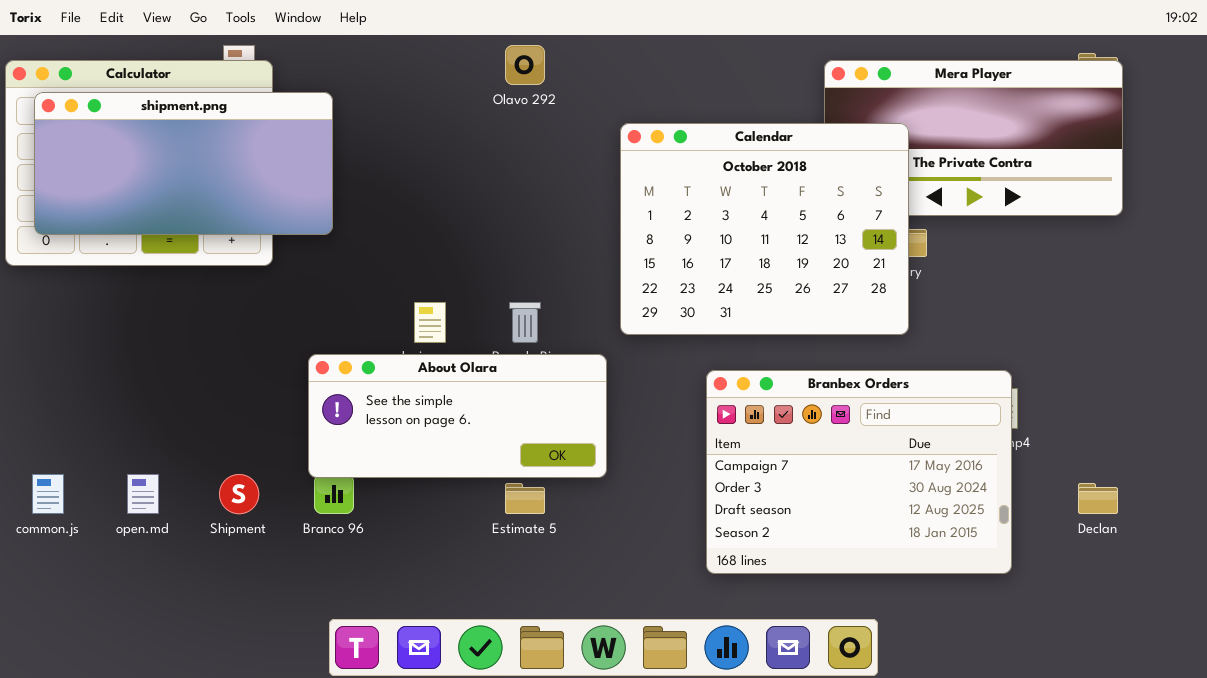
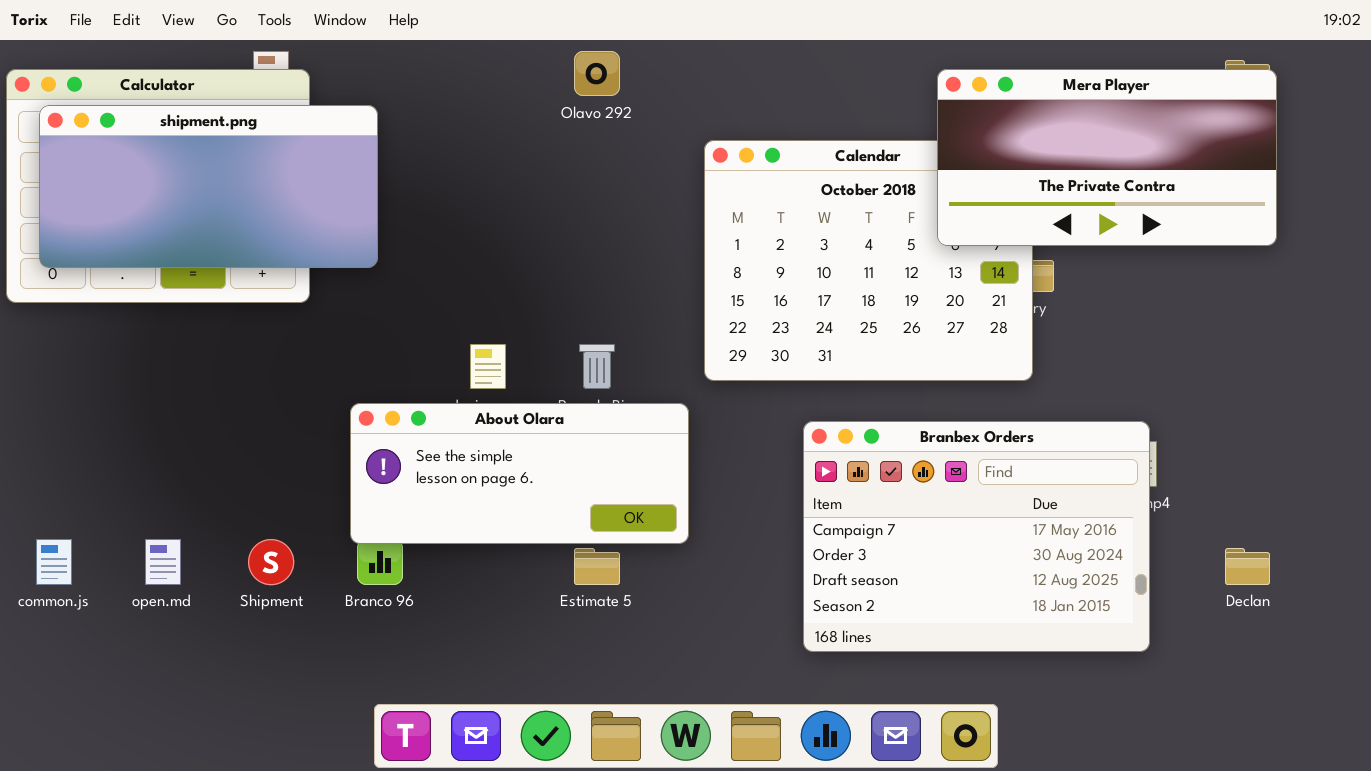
Mera Player: [824,60,1123,216] -> [937,69,1277,246], raised

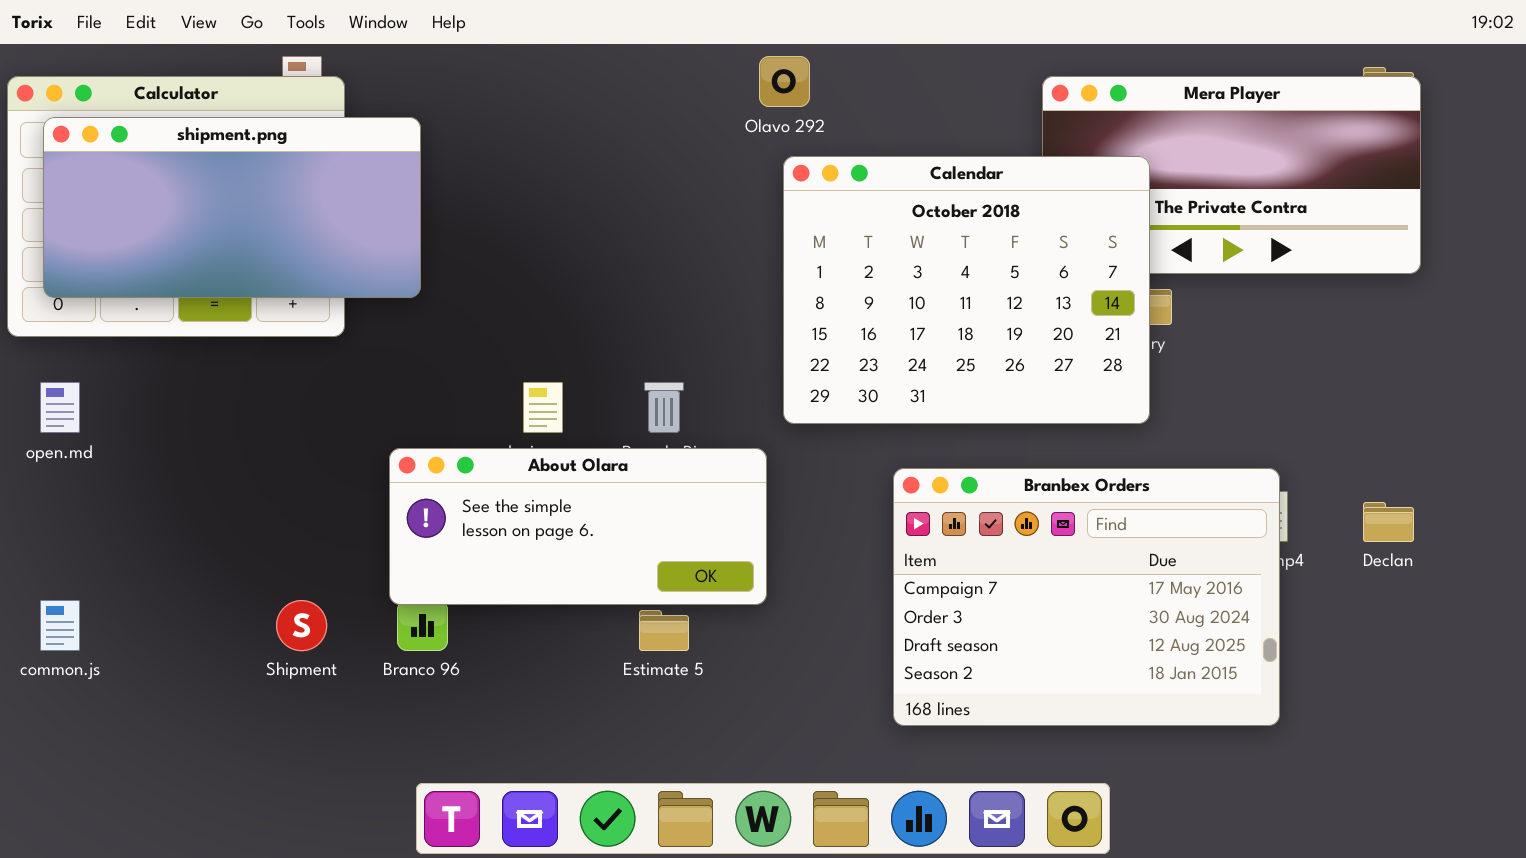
Olavo 292: [574,51,620,96] -> [759,56,810,107], moved
Calendar: [704,140,1033,381] -> [783,156,1150,424], raised
open.md: [145,539,181,585] -> [40,382,80,433], moved
Declan: [1225,548,1270,585] -> [1363,502,1414,542], moved

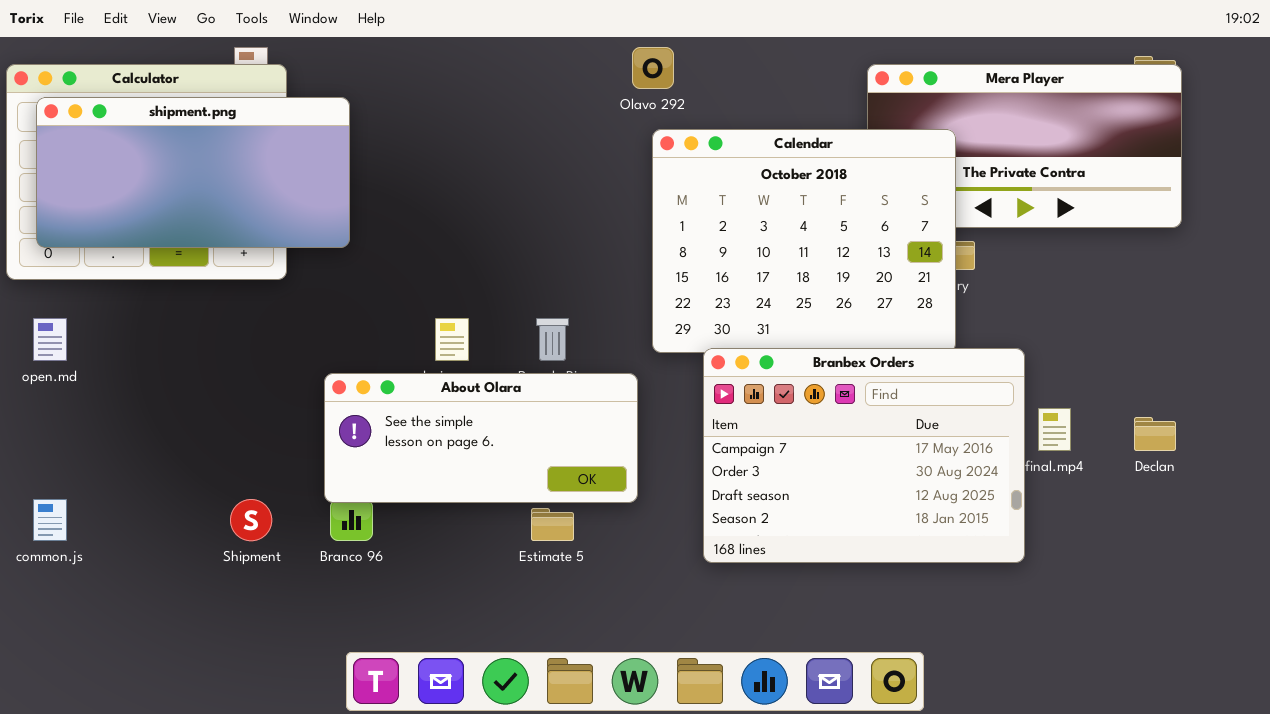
Branbex Orders: [893,468,1280,726] -> [703,348,1025,563], moved

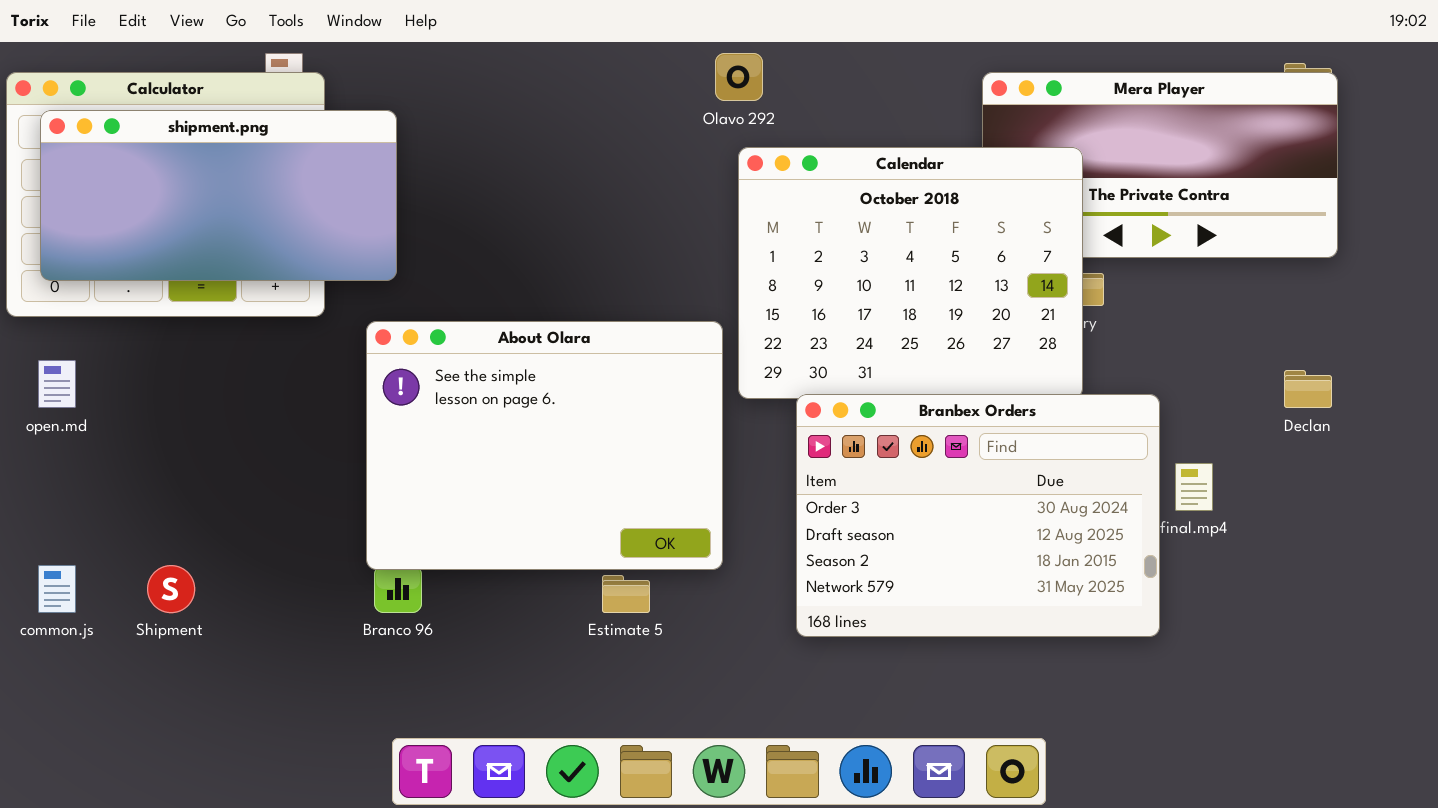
Branbex Orders: [703,348,1025,563] -> [796,394,1160,637], scrolled down 1 row
About Olara: [324,373,638,503] -> [366,321,723,570], resized
Declan: [1134,417,1176,451] -> [1284,370,1332,408], moved
Shipment: [230,499,272,541] -> [147,565,195,613], moved

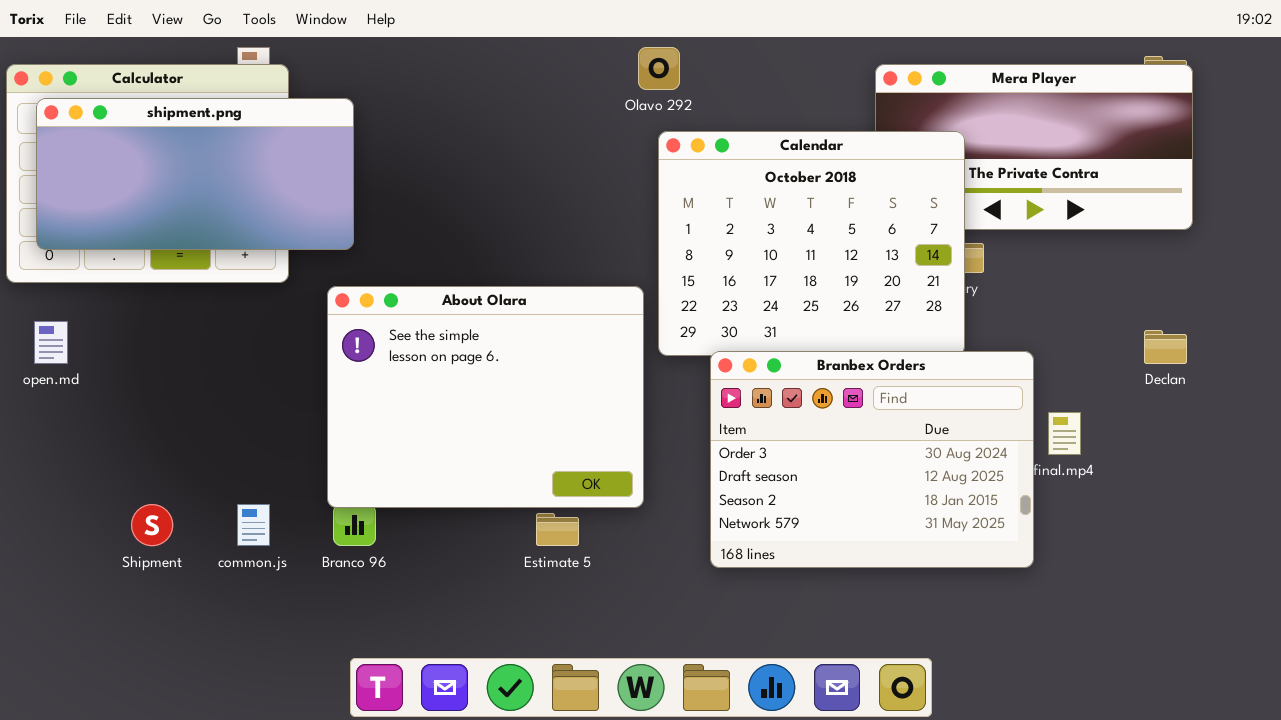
common.js: [38,565,76,613] -> [237,504,270,546], moved

